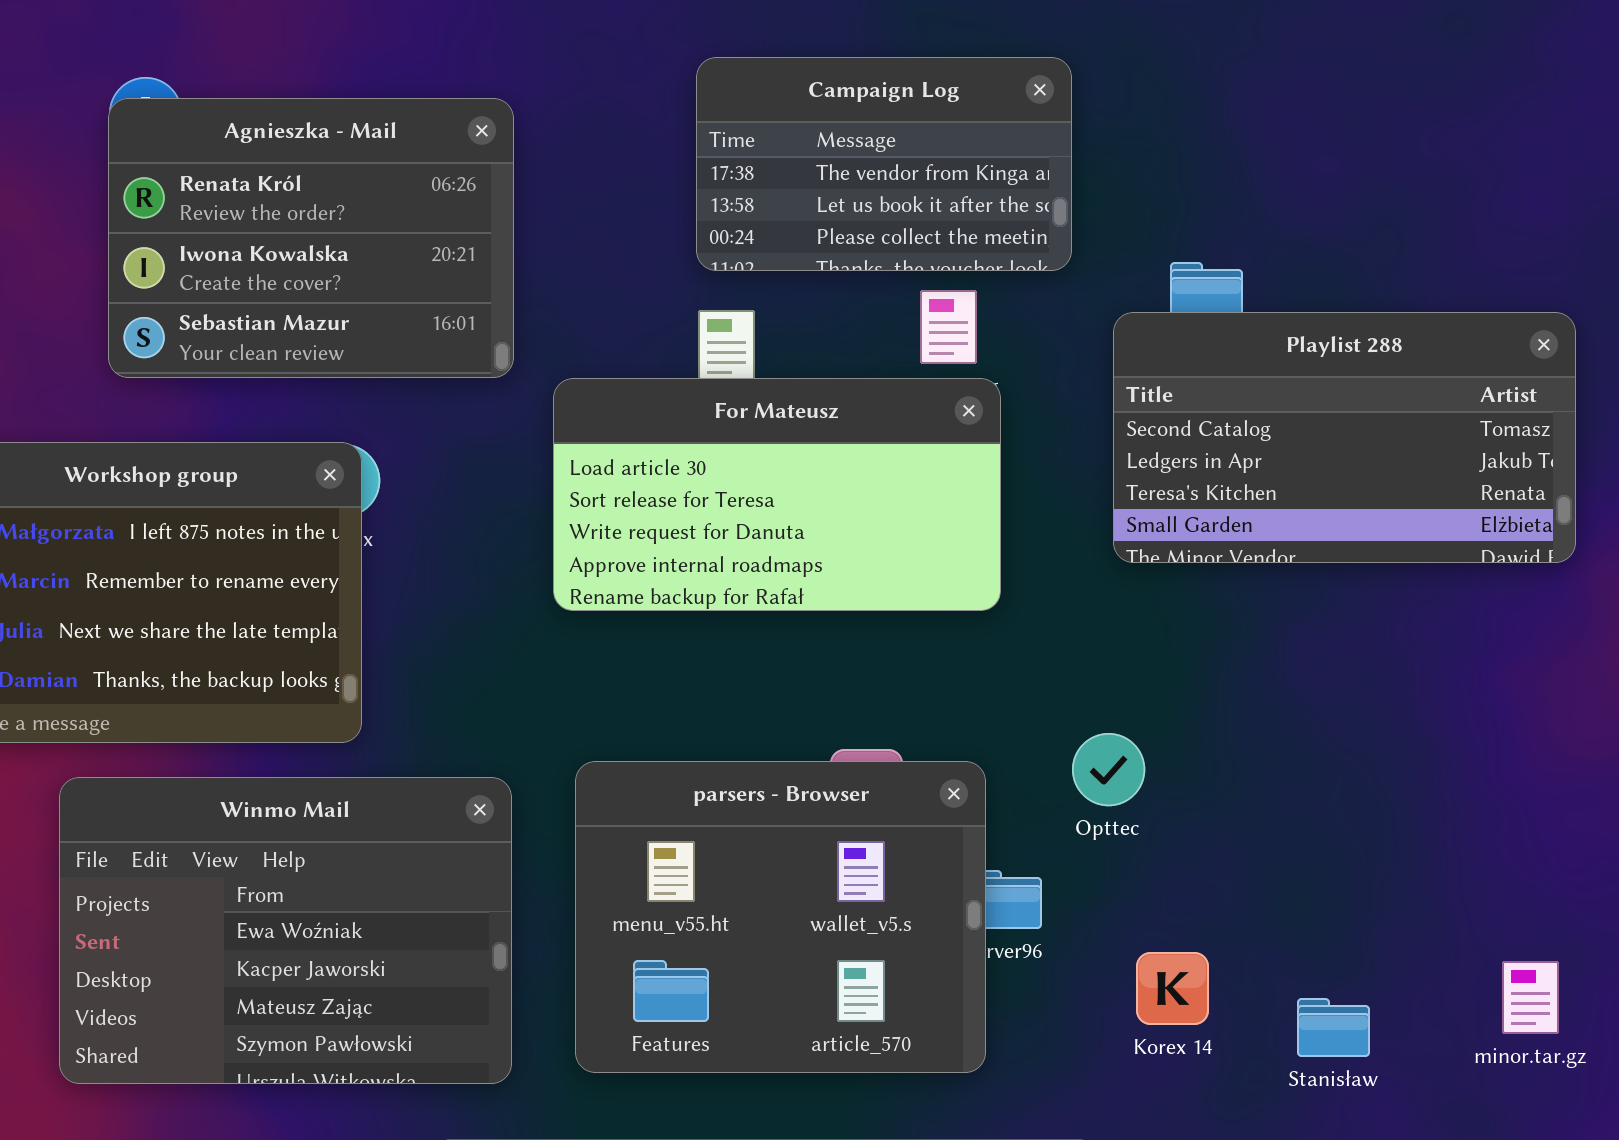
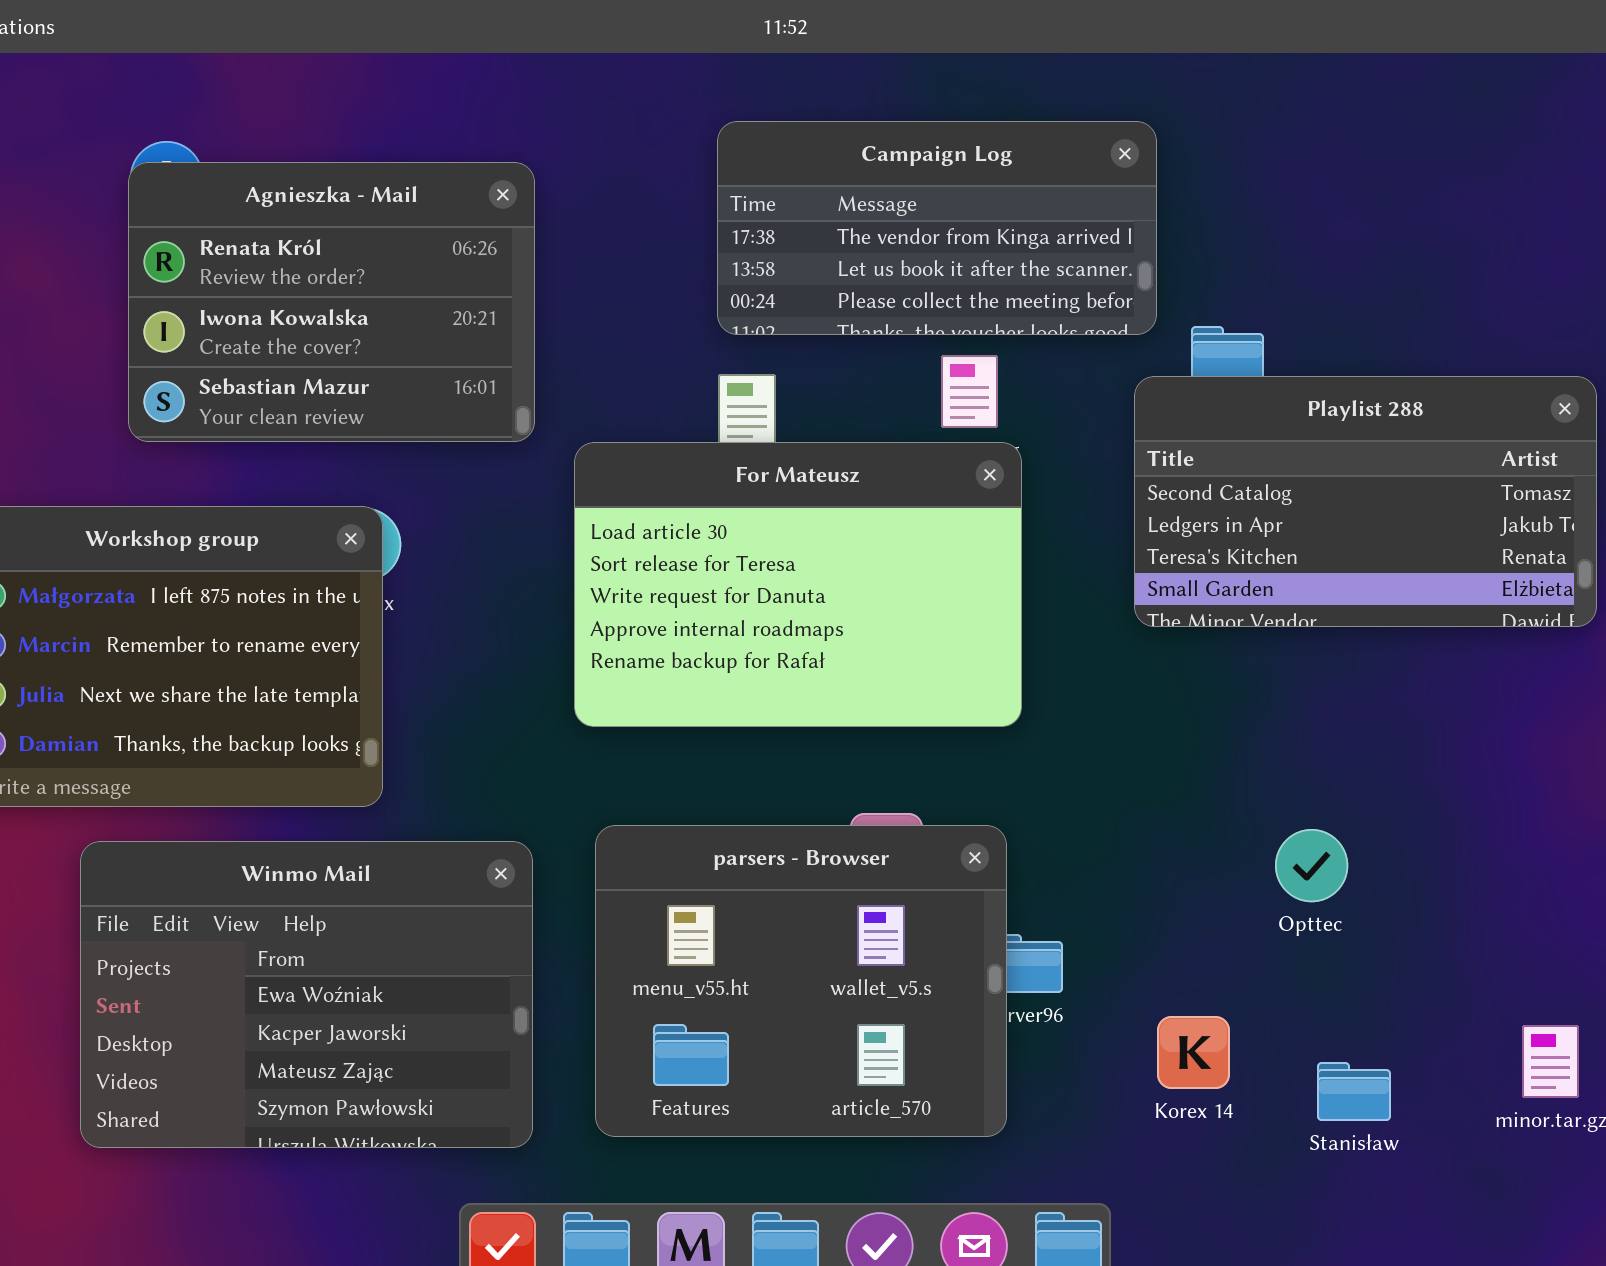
Campaign Log: [696,57,1072,271] -> [717,121,1157,335], resized
For Mateusz: [553,378,1001,611] -> [574,442,1022,727], resized
Opttec: [1072,733,1145,806] -> [1275,829,1348,902], moved

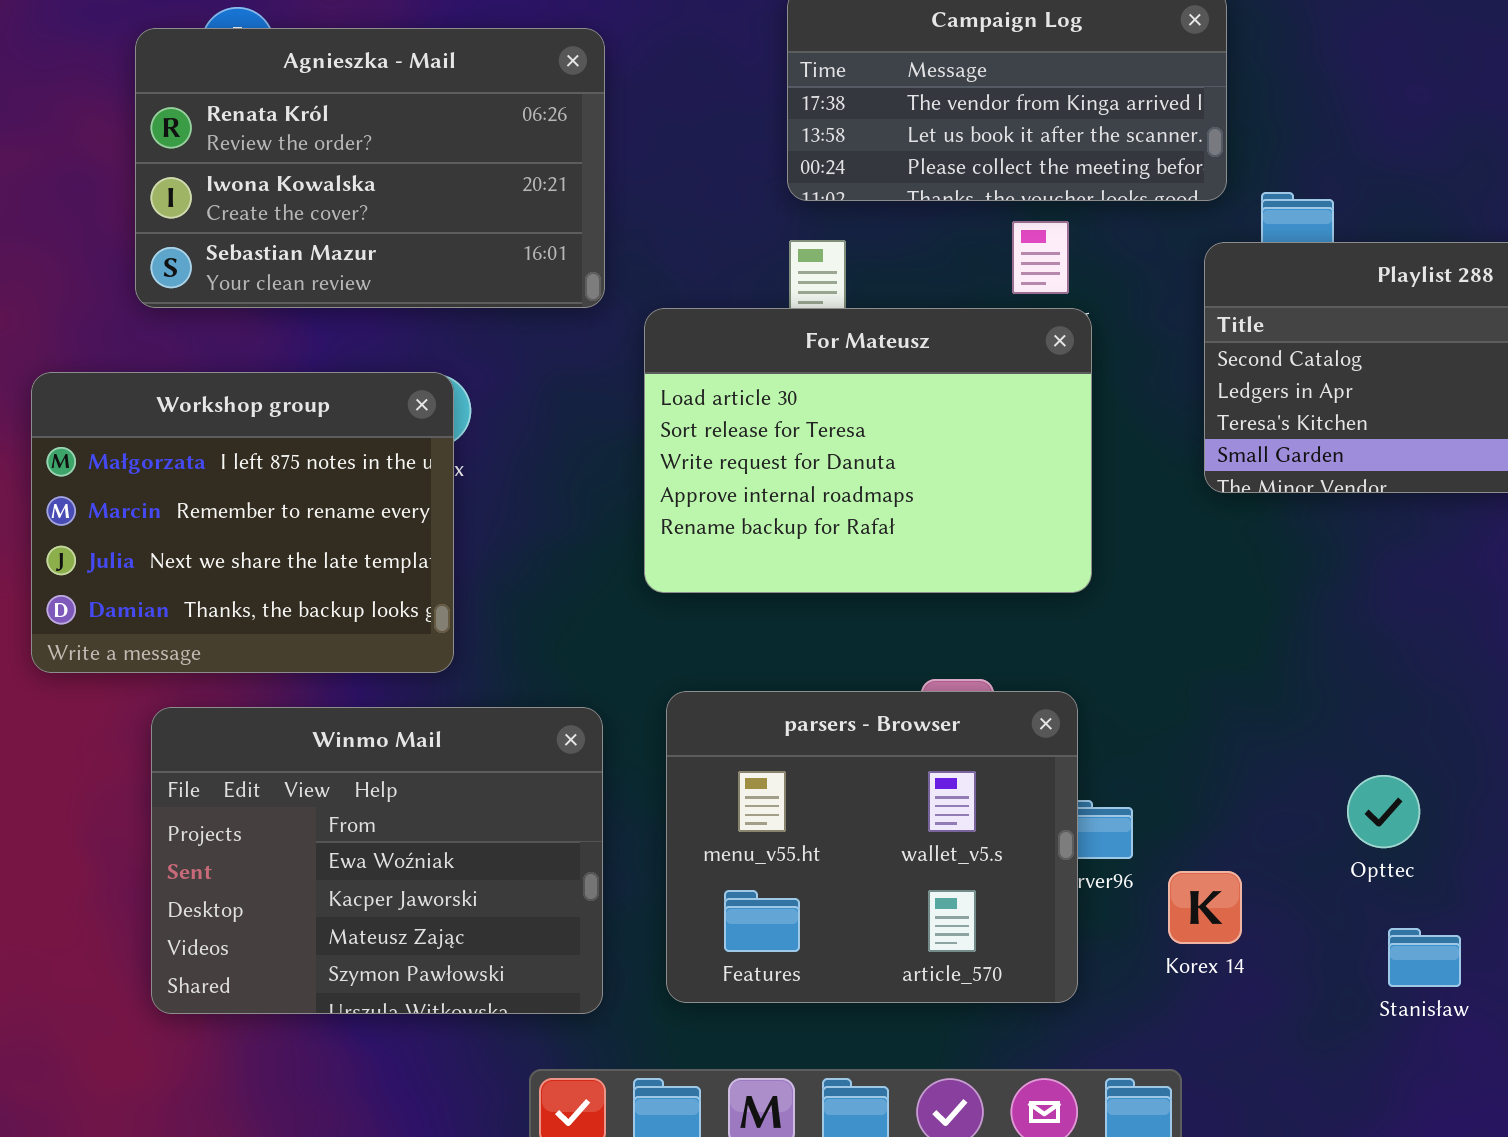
Agnieszka - Mail: [128,162,535,442] -> [135,28,605,308], resized
Opttec: [1275,829,1348,902] -> [1347,775,1420,848], moved
Korex 14: [1157,1016,1230,1089] -> [1168,871,1242,944], moved

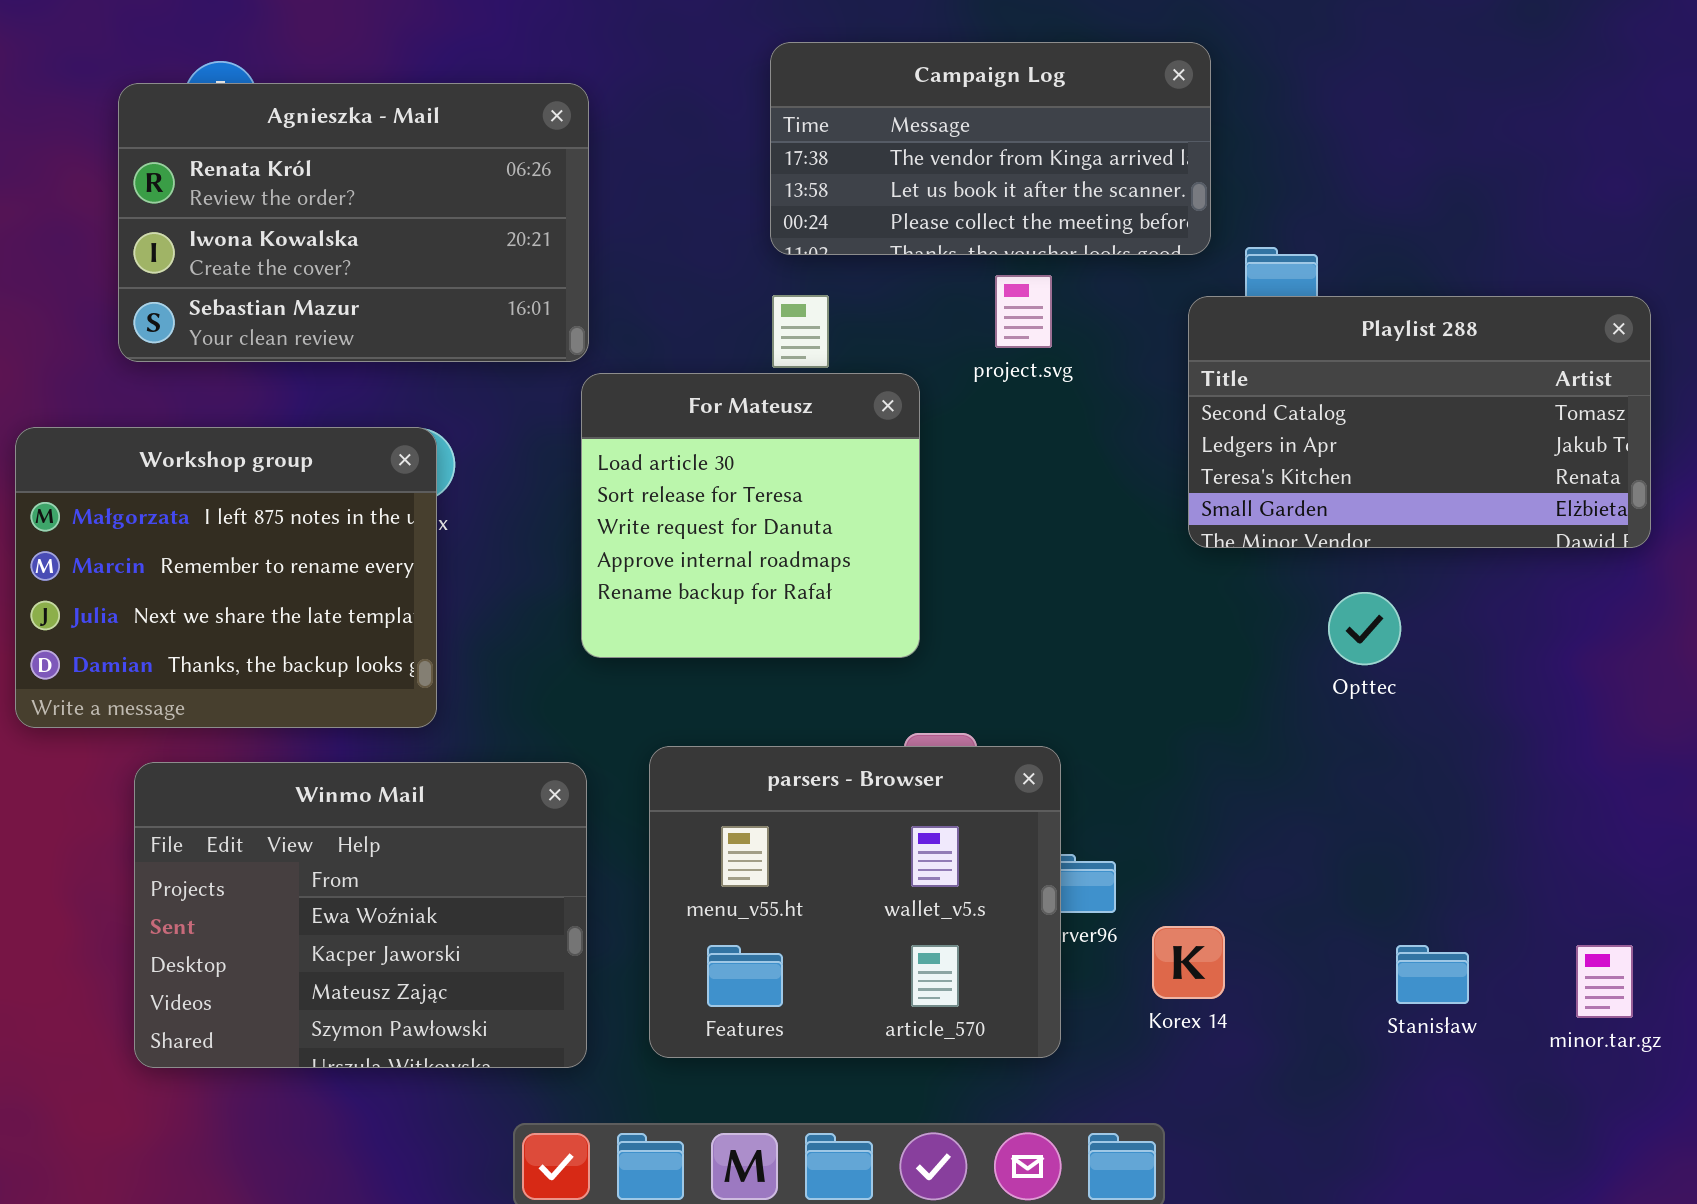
For Mateusz: [644,308,1092,593] -> [581,373,920,658], moved, resized
Opttec: [1347,775,1420,848] -> [1328,592,1401,665], moved
Stanisław: [1388,928,1461,987] -> [1396,945,1469,1004], moved

